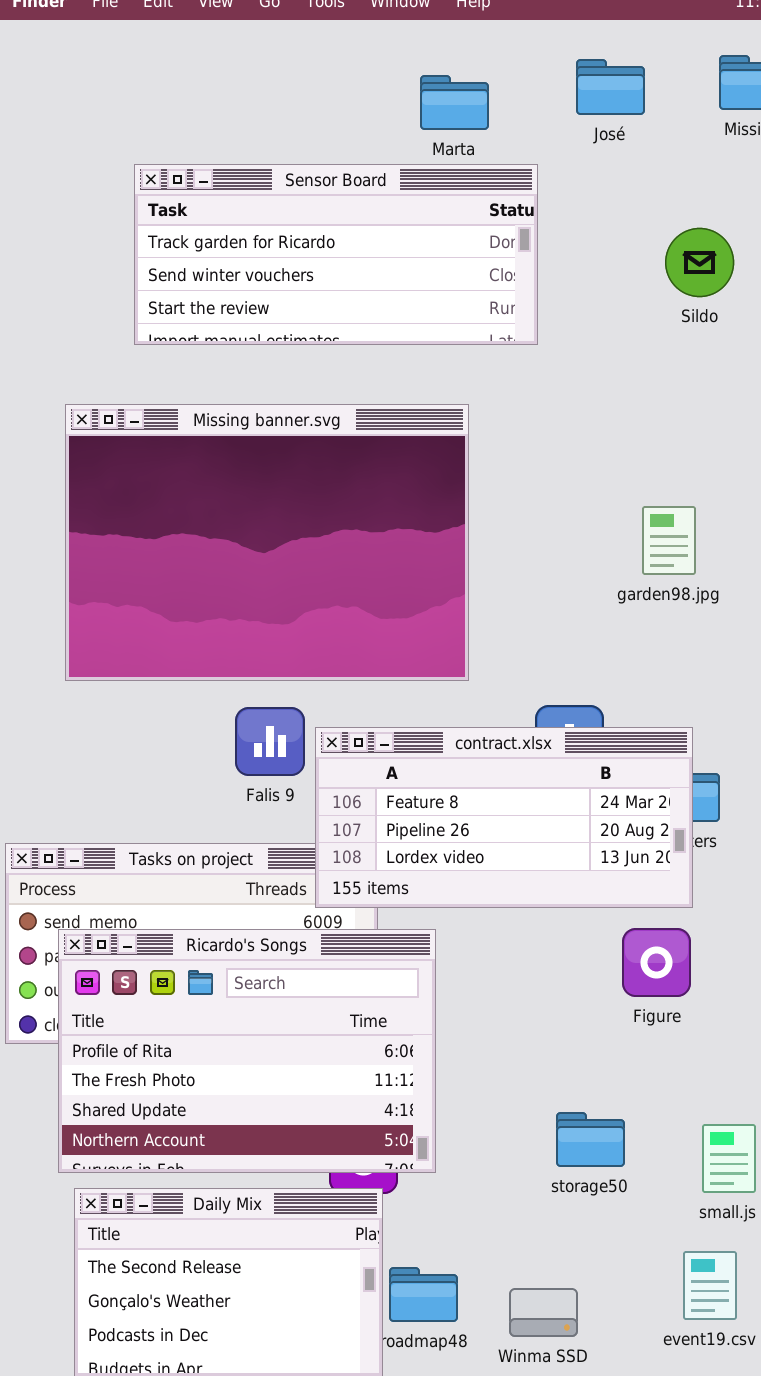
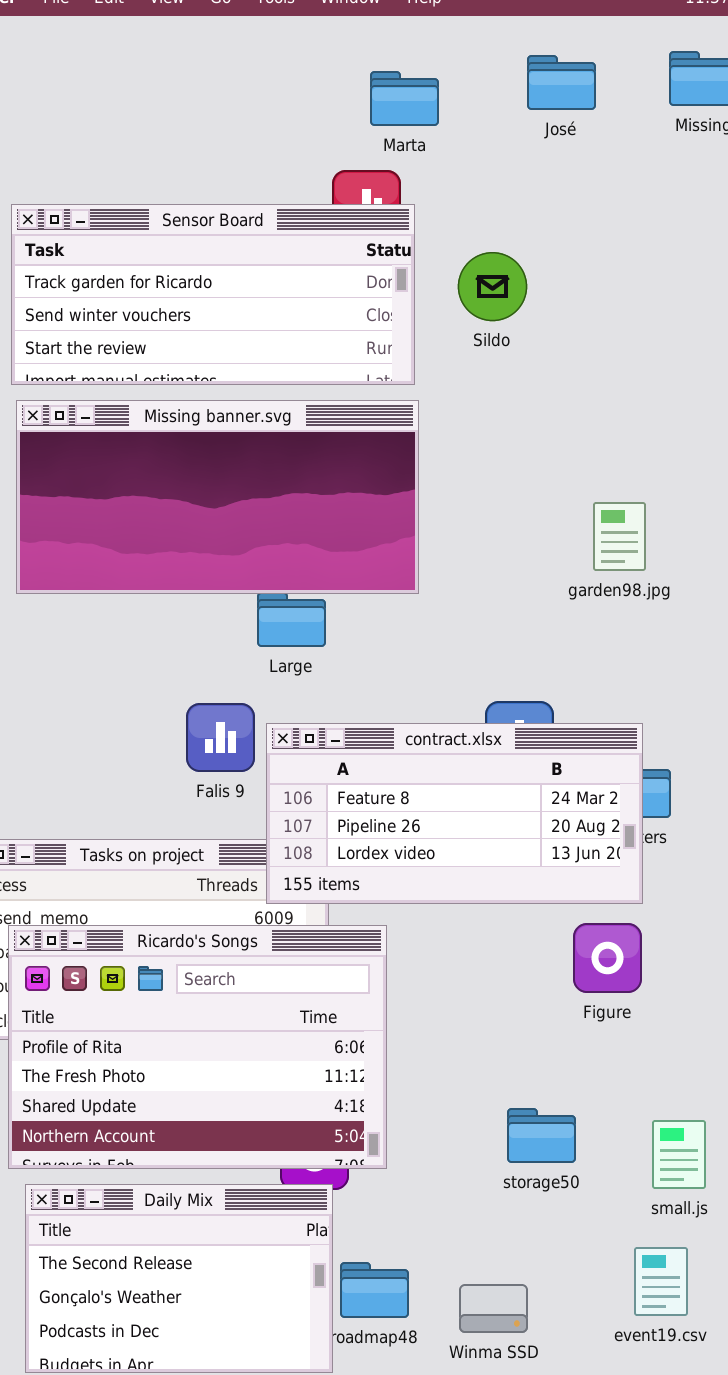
Sensor Board: [134,164,538,345] -> [11,204,415,385], moved
Sildo: [665,228,734,297] -> [458,252,527,321], moved
Missing banner.svg: [65,404,469,681] -> [16,400,419,594], resized

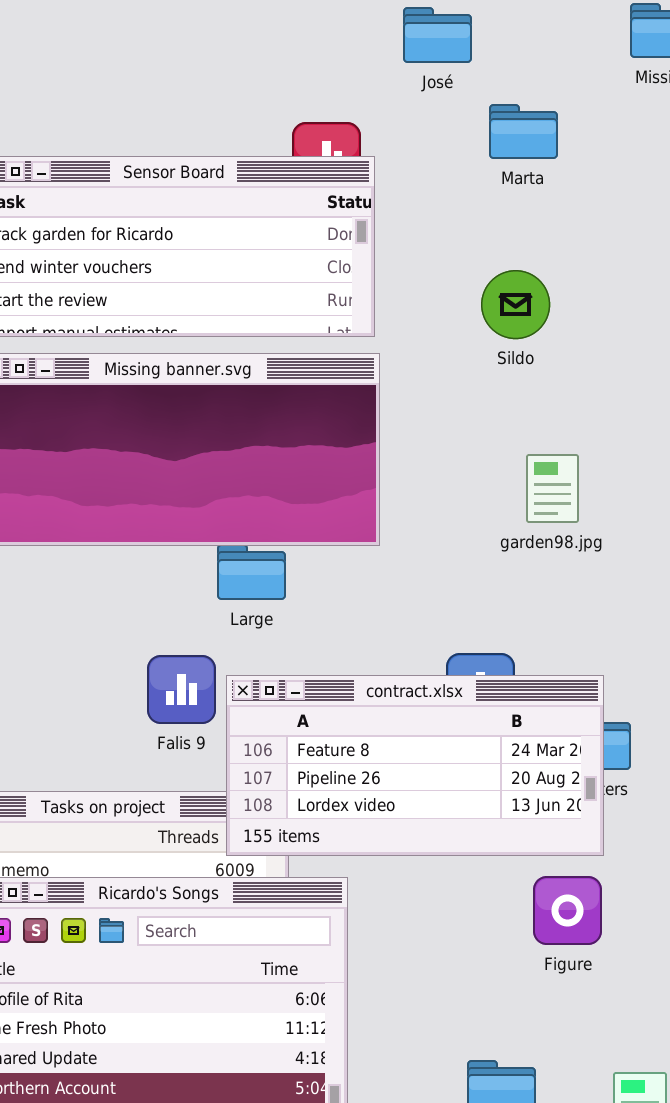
José: [527,55,596,110] -> [403,7,472,63], moved
Marta: [370,71,439,126] -> [489,104,558,159], moved
Sildo: [458,252,527,321] -> [481,270,550,339], moved
garden98.jpg: [593,502,646,571] -> [526,454,579,523], moved

